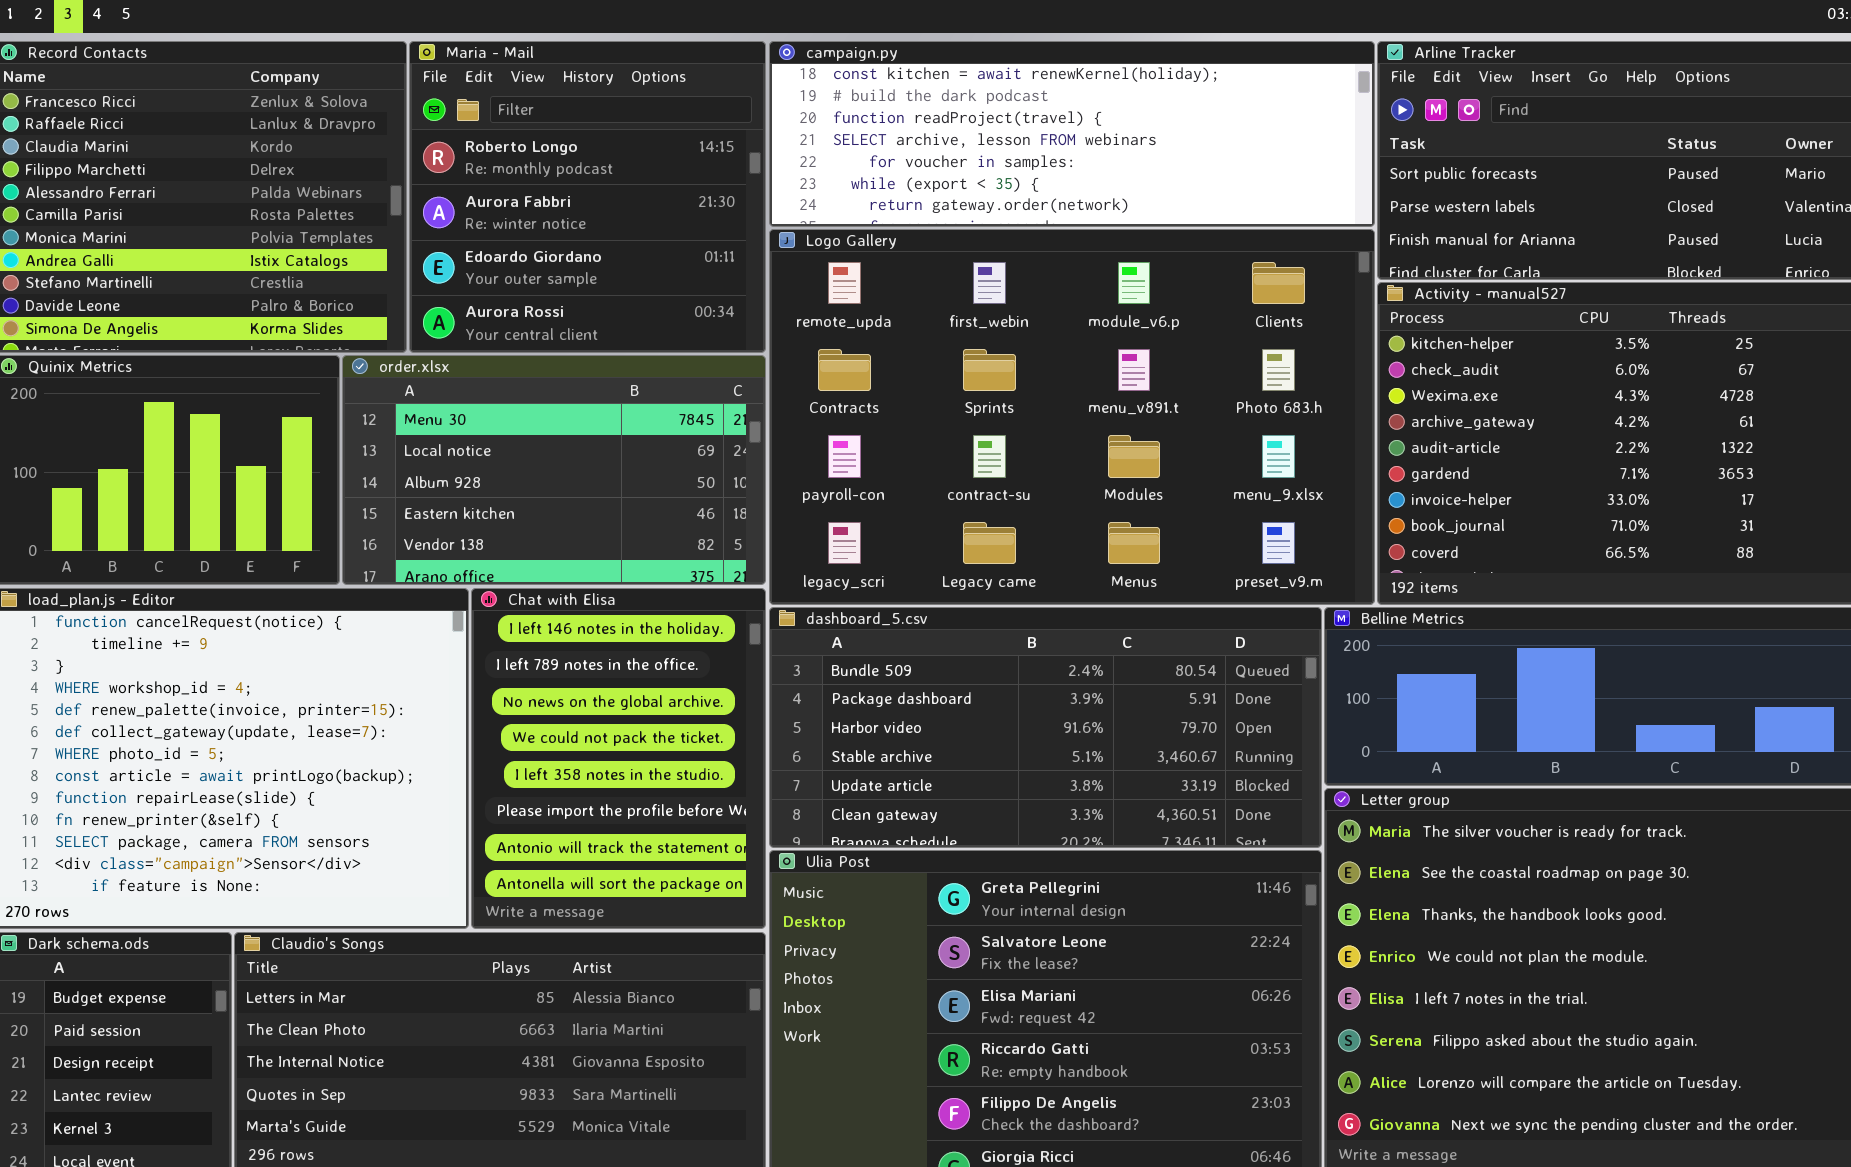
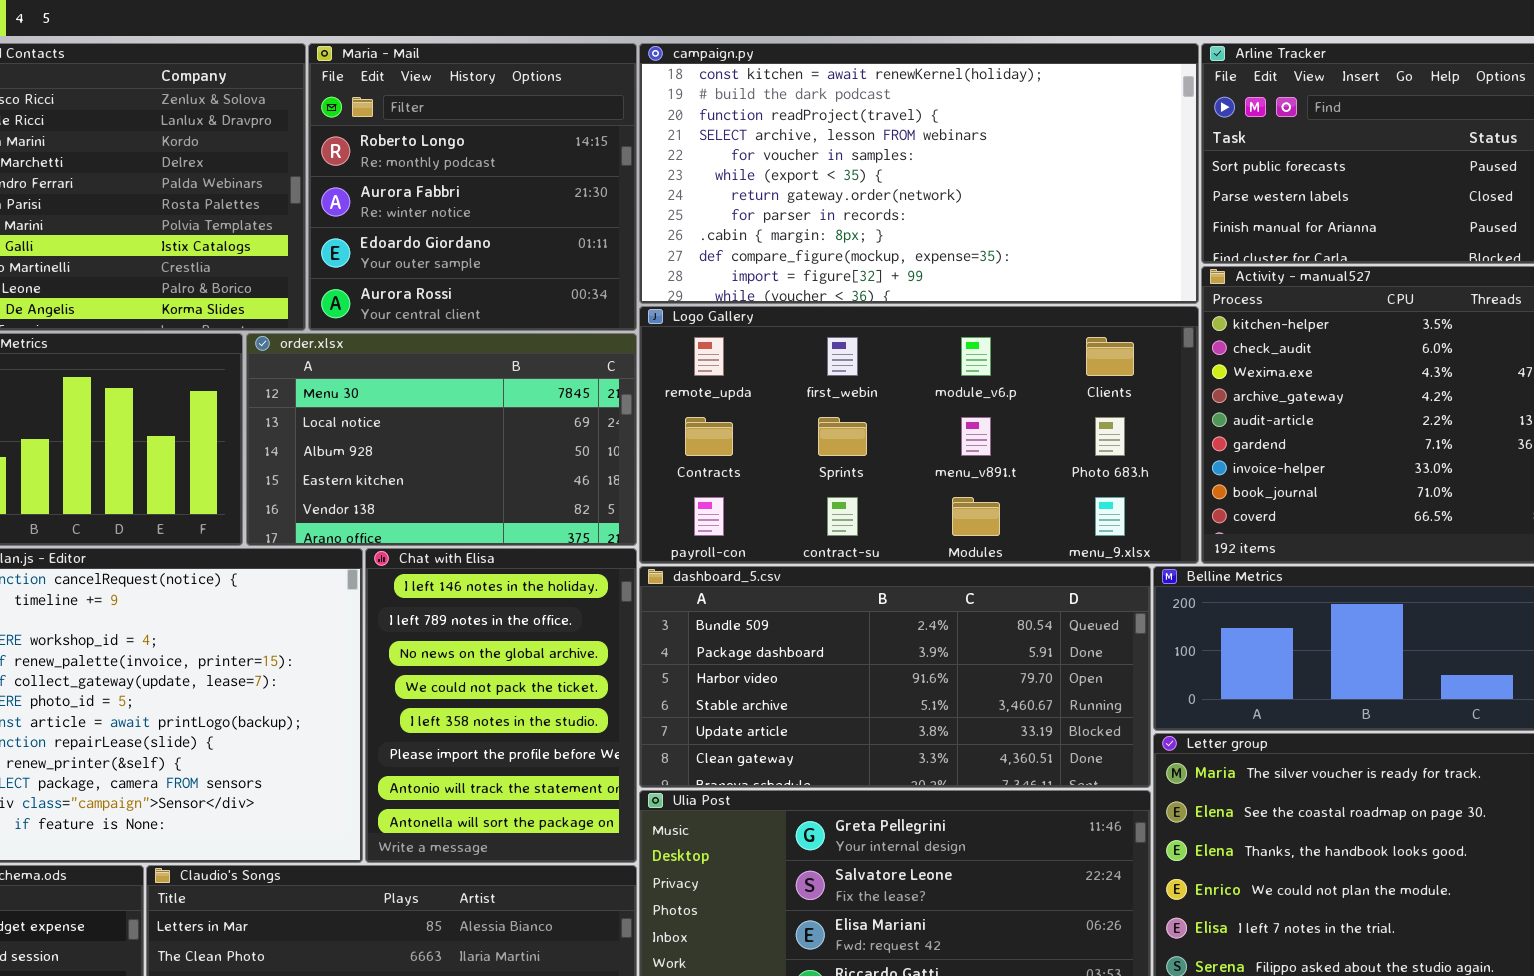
campaign.py: [769,41,1375,227] -> [639,43,1199,304], resized
Logo Gallery: [769,229,1375,605] -> [639,306,1199,564], resized

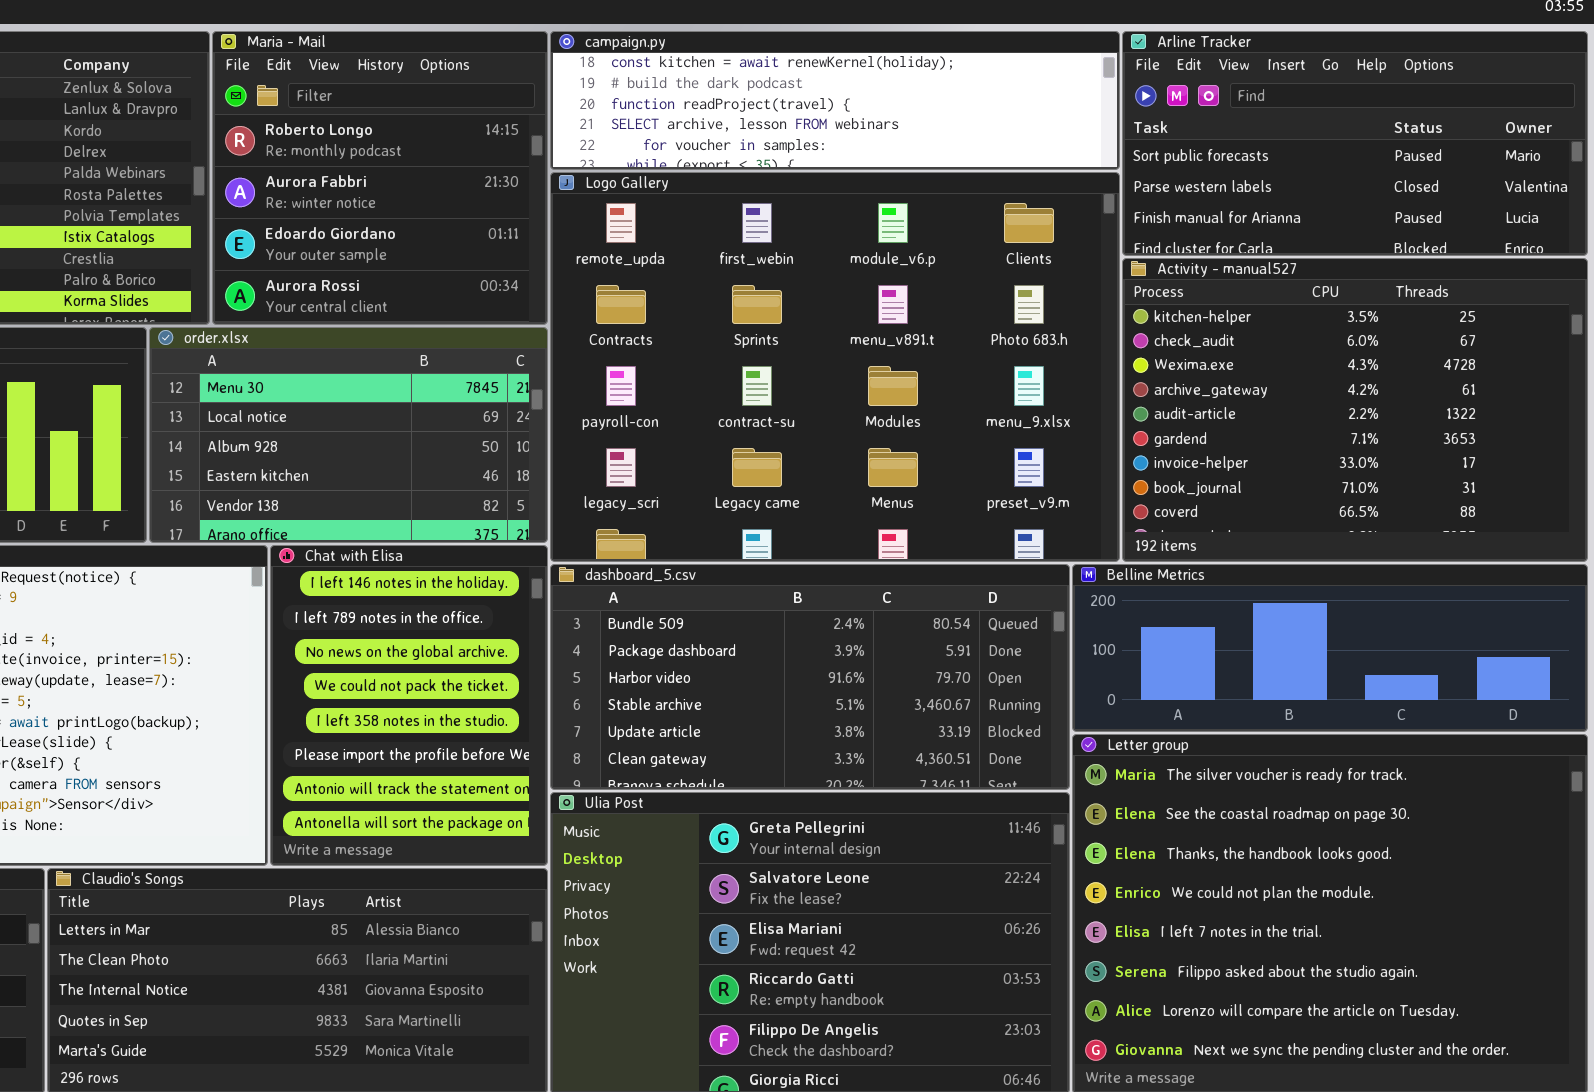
campaign.py: [639,43,1199,304] -> [550,31,1120,170], resized
Logo Gallery: [639,306,1199,564] -> [550,172,1120,562], resized

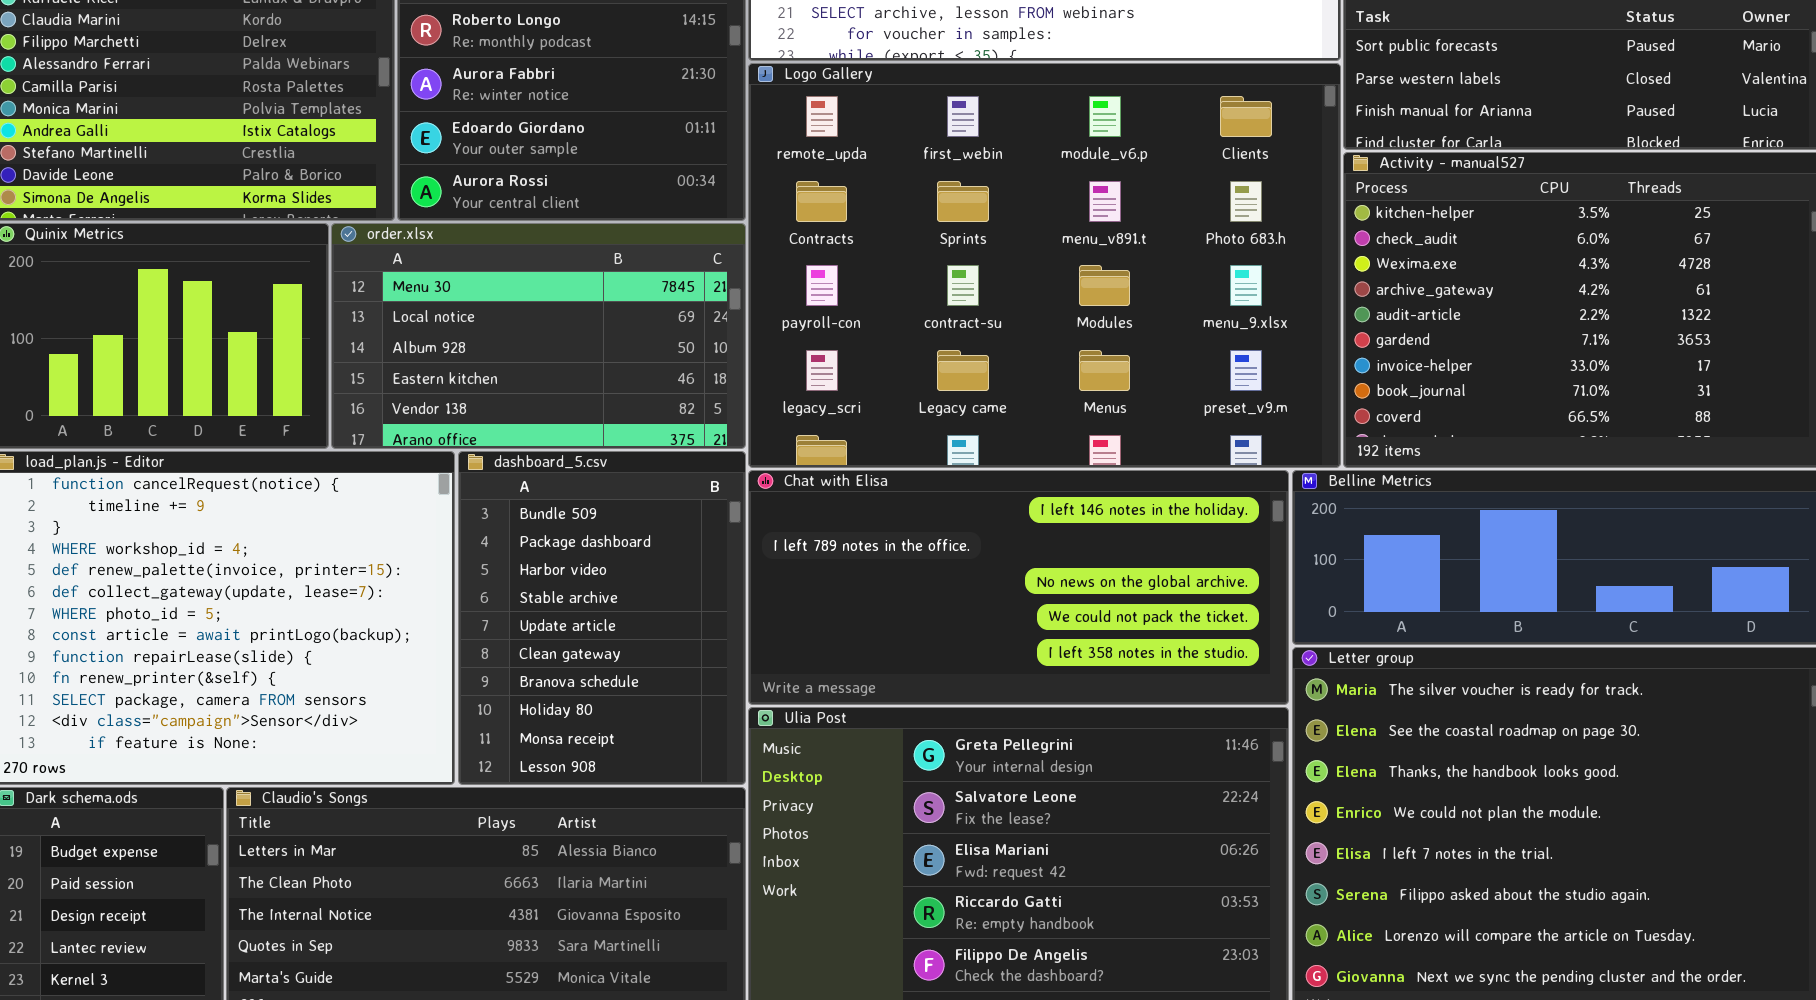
Chat with Elisa: [270,545,548,866] -> [748,470,1289,705], moved, resized
dashboard_5.csv: [550,564,1070,790] -> [458,451,746,785], moved, resized

